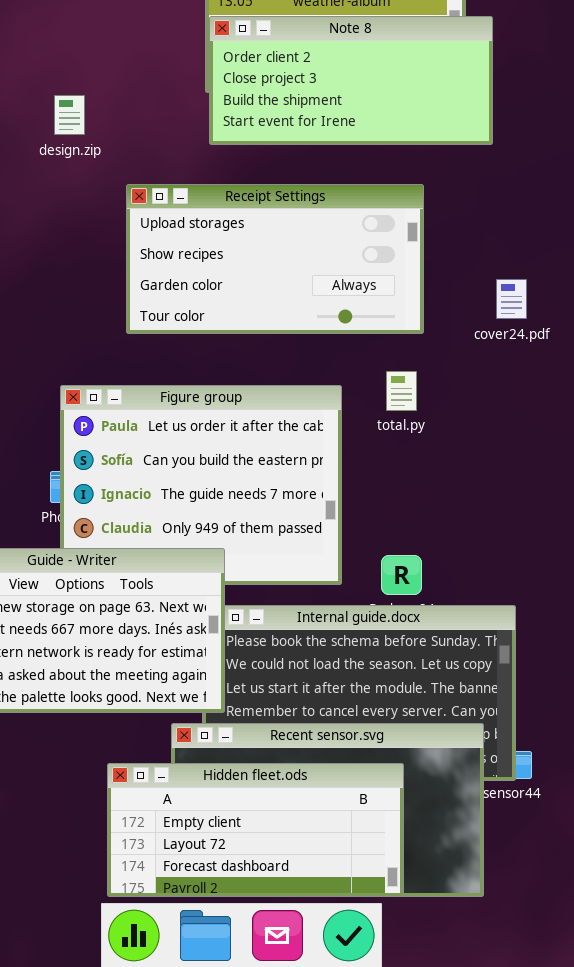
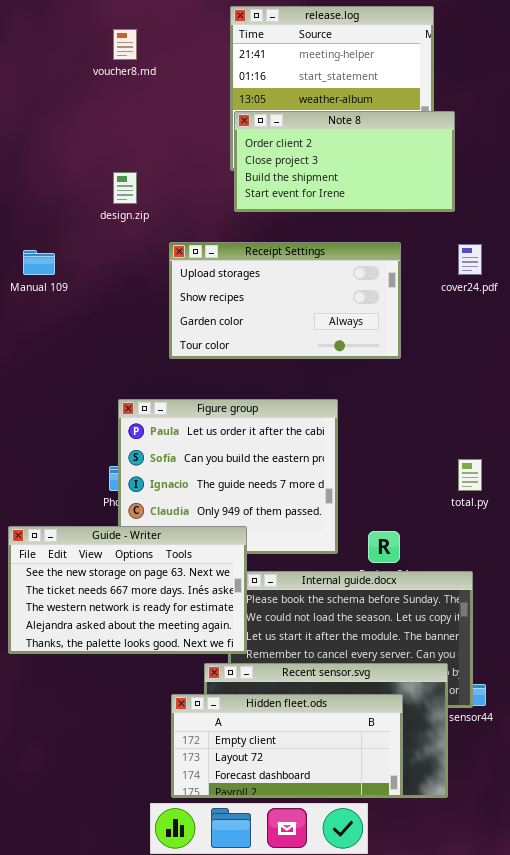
cover24.pdf: [496,279,527,319] -> [458,244,482,275], moved
total.py: [386,371,417,411] -> [458,459,482,491], moved
Hidden fleet.ods: [107,763,404,897] -> [171,694,403,798], moved

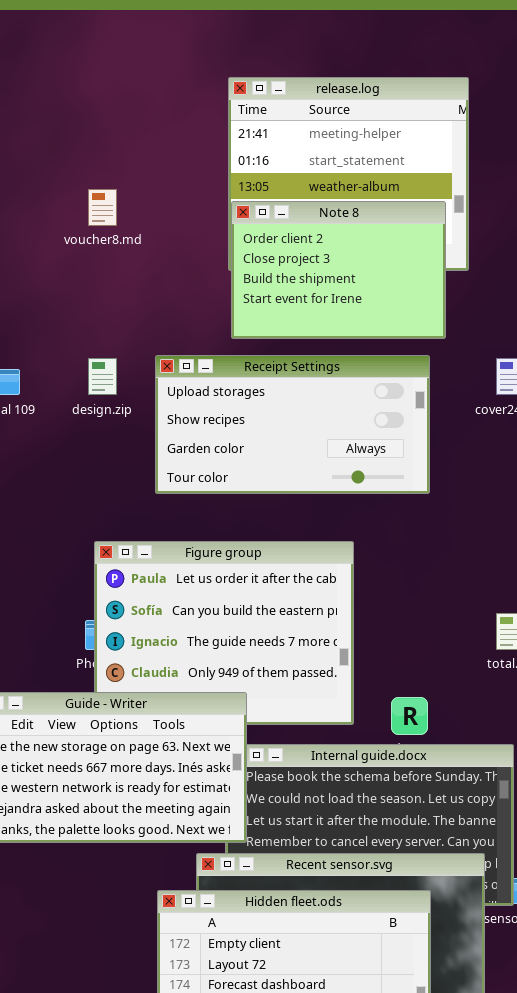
voucher8.md: [113,29,137,60] -> [88,189,117,226], moved
Note 8: [234,111,455,212] -> [231,201,446,339], resized
design.zip: [113,172,137,204] -> [88,358,117,395], moved

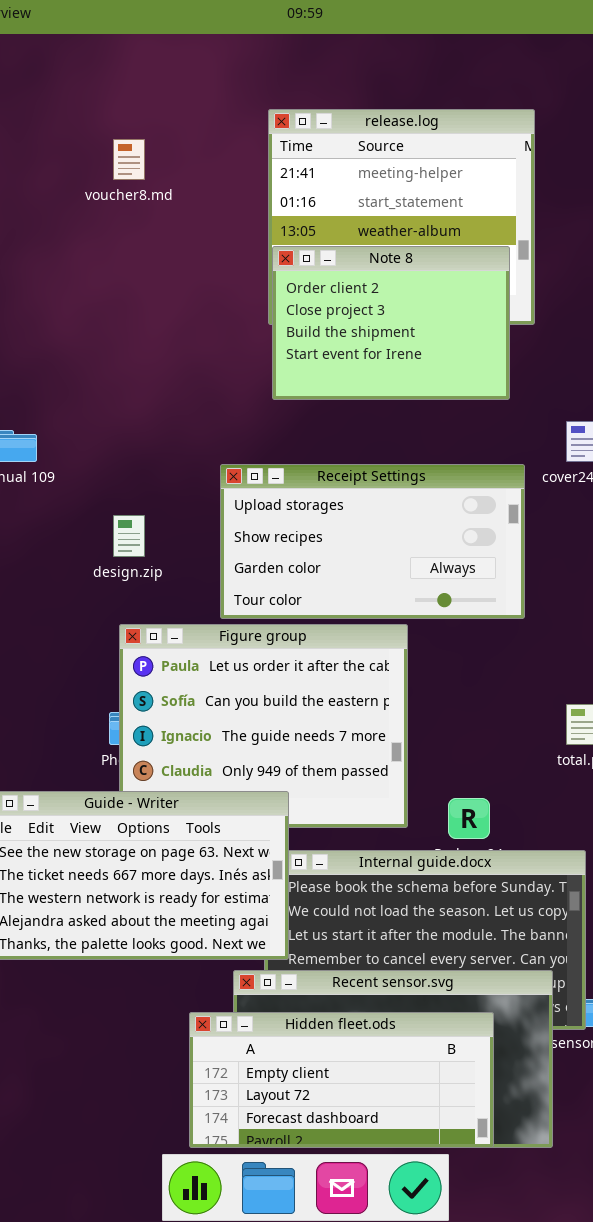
voucher8.md: [88,189,117,226] -> [113,139,145,180], moved
Receipt Settings: [155,355,430,494] -> [220,464,525,619], moved
design.zip: [88,358,117,395] -> [113,515,145,557], moved

